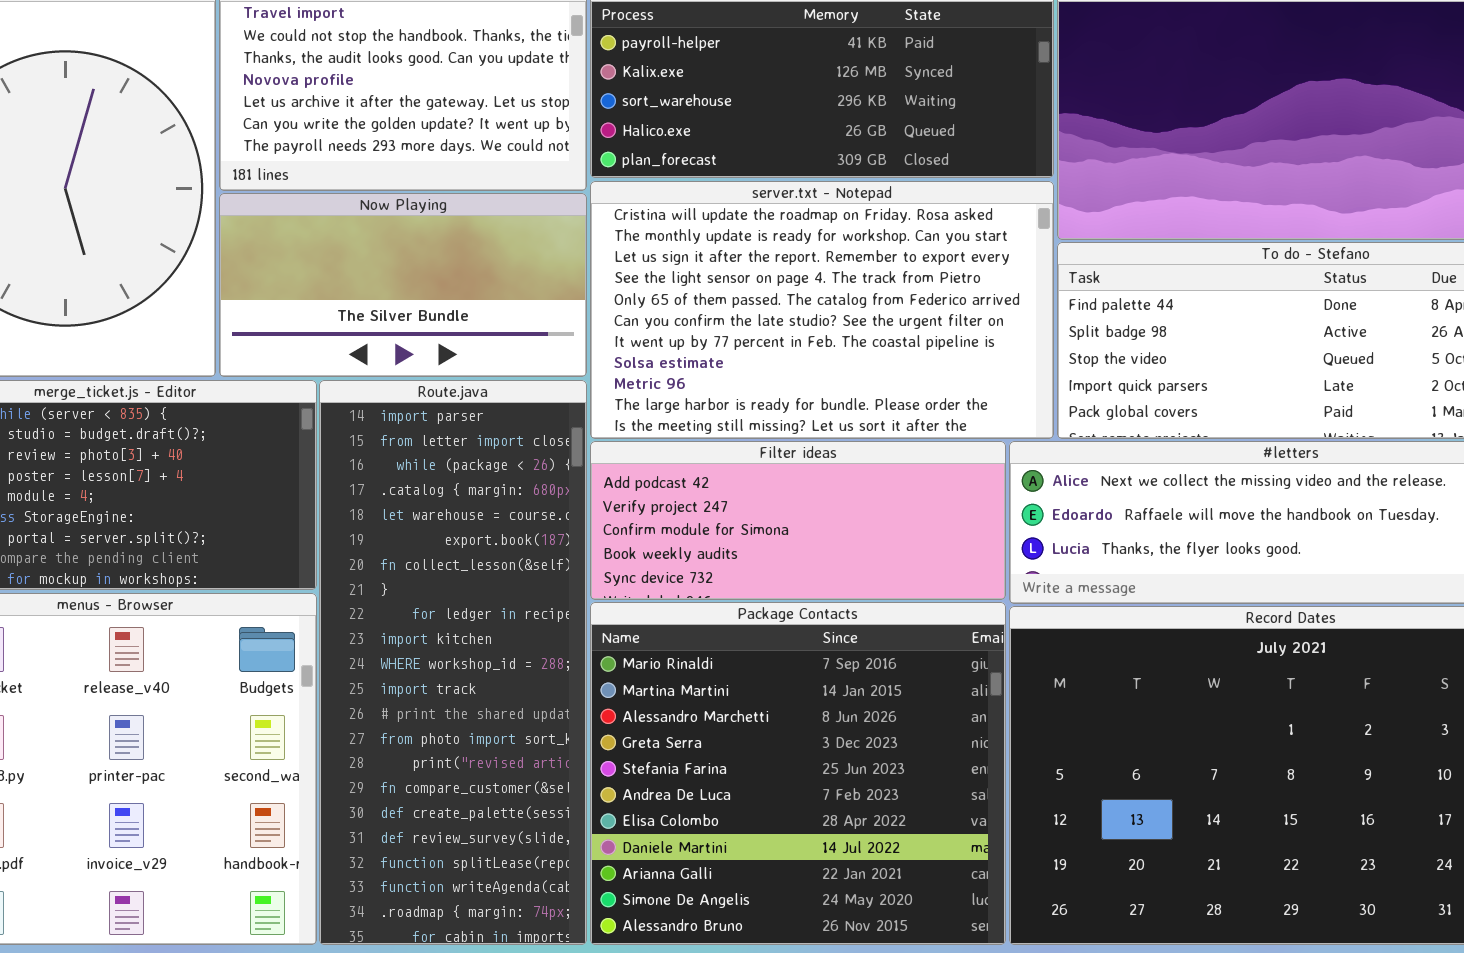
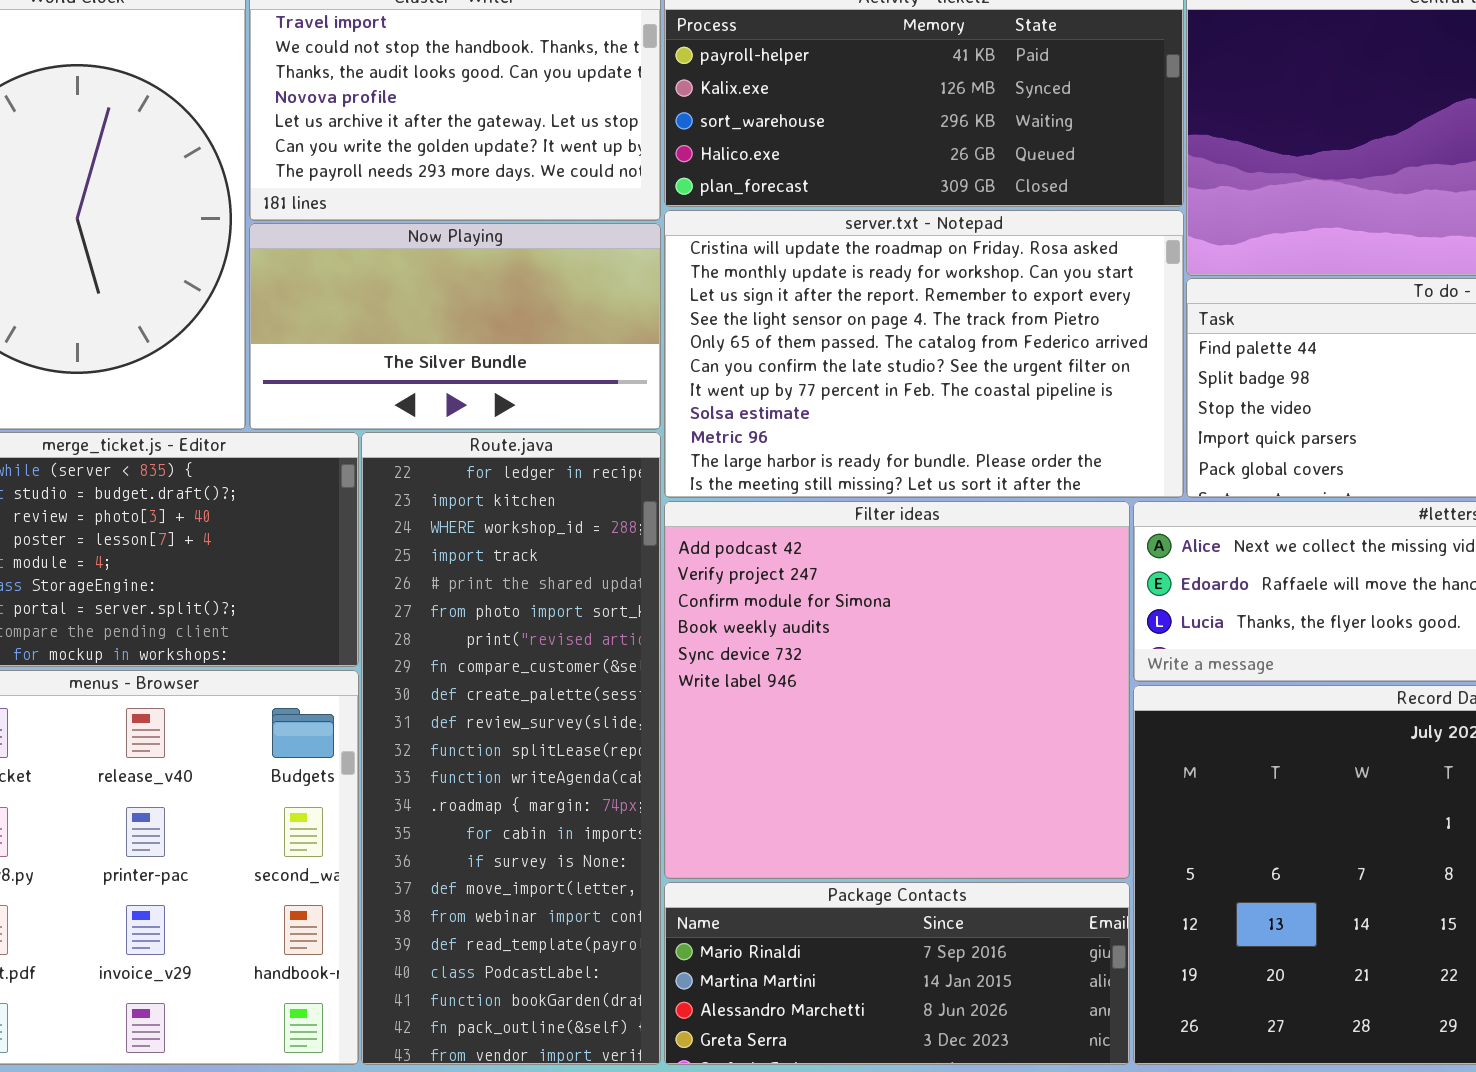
Route.java: [319,380,587,945] -> [361,432,661,1065], scrolled down 8 rows
Filter ideas: [590,441,1006,600] -> [664,501,1130,879], resized
Package Contacts: [590,602,1006,945] -> [664,882,1130,1065], resized

